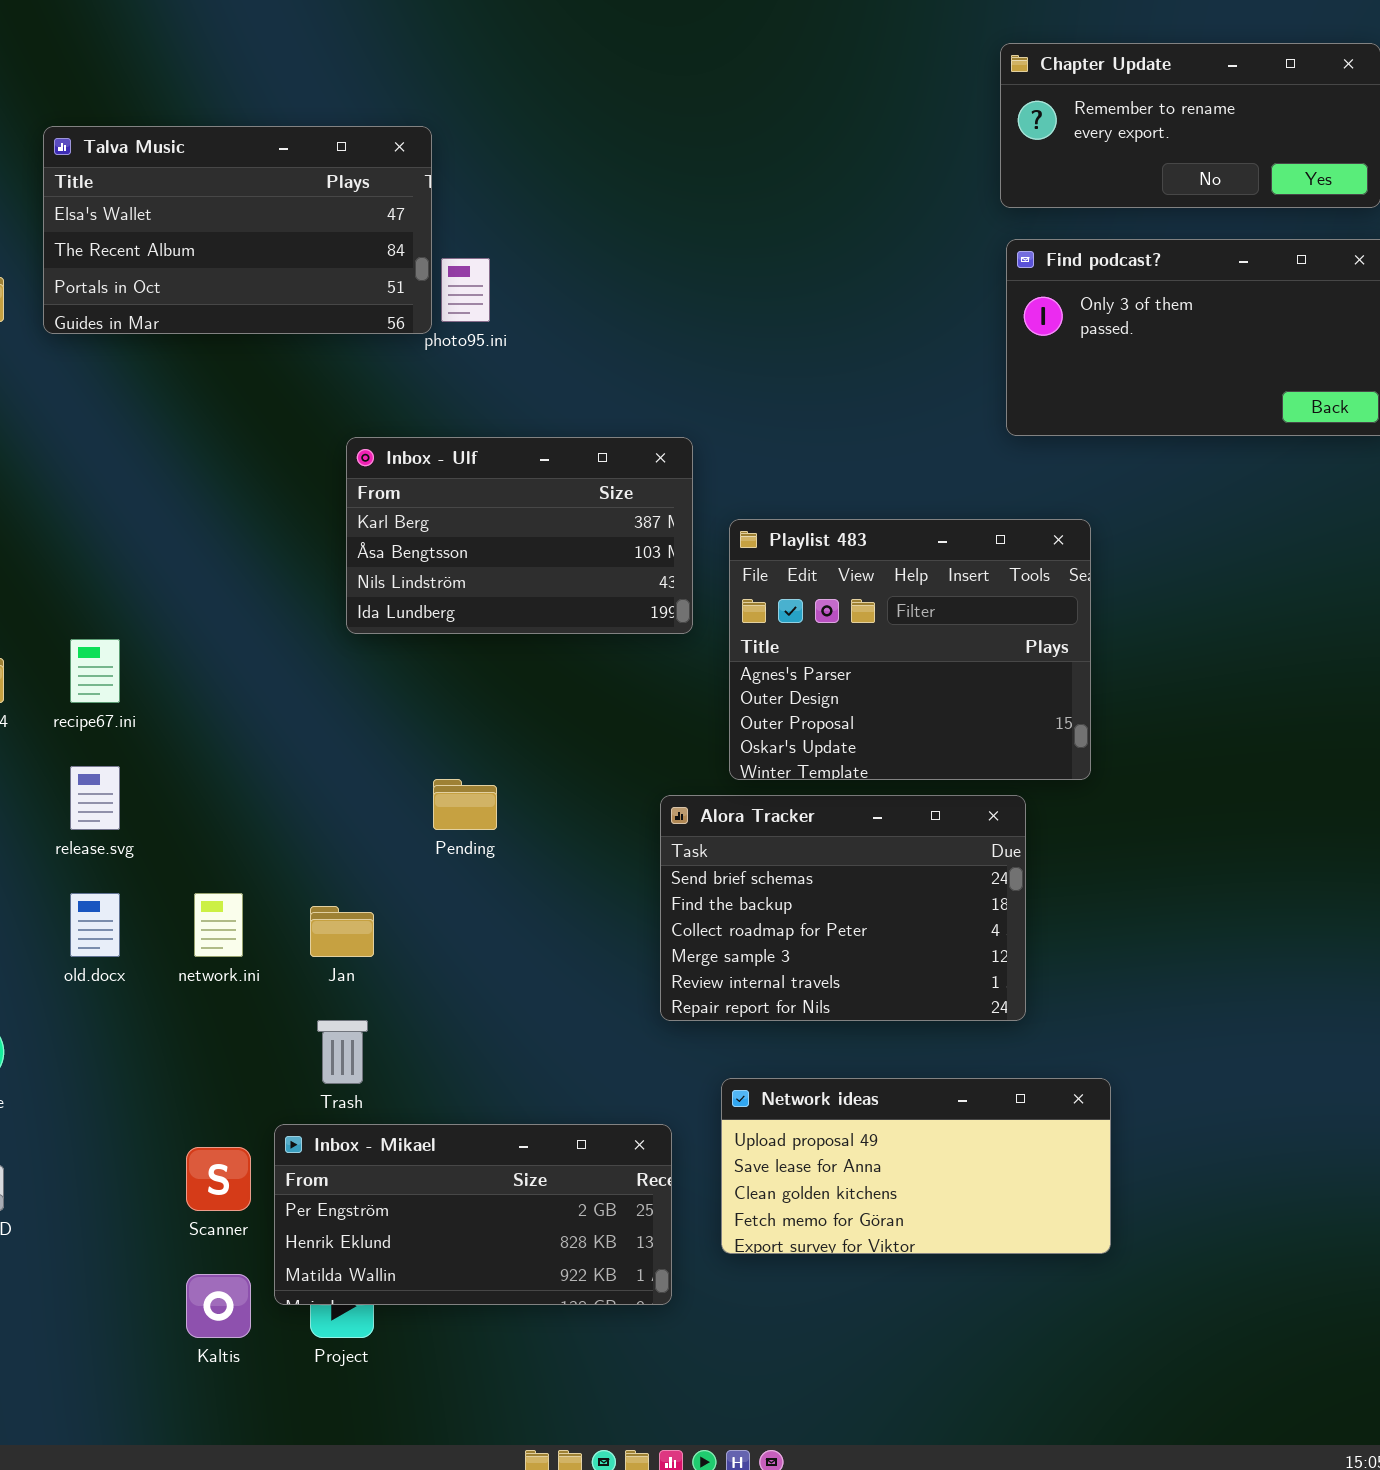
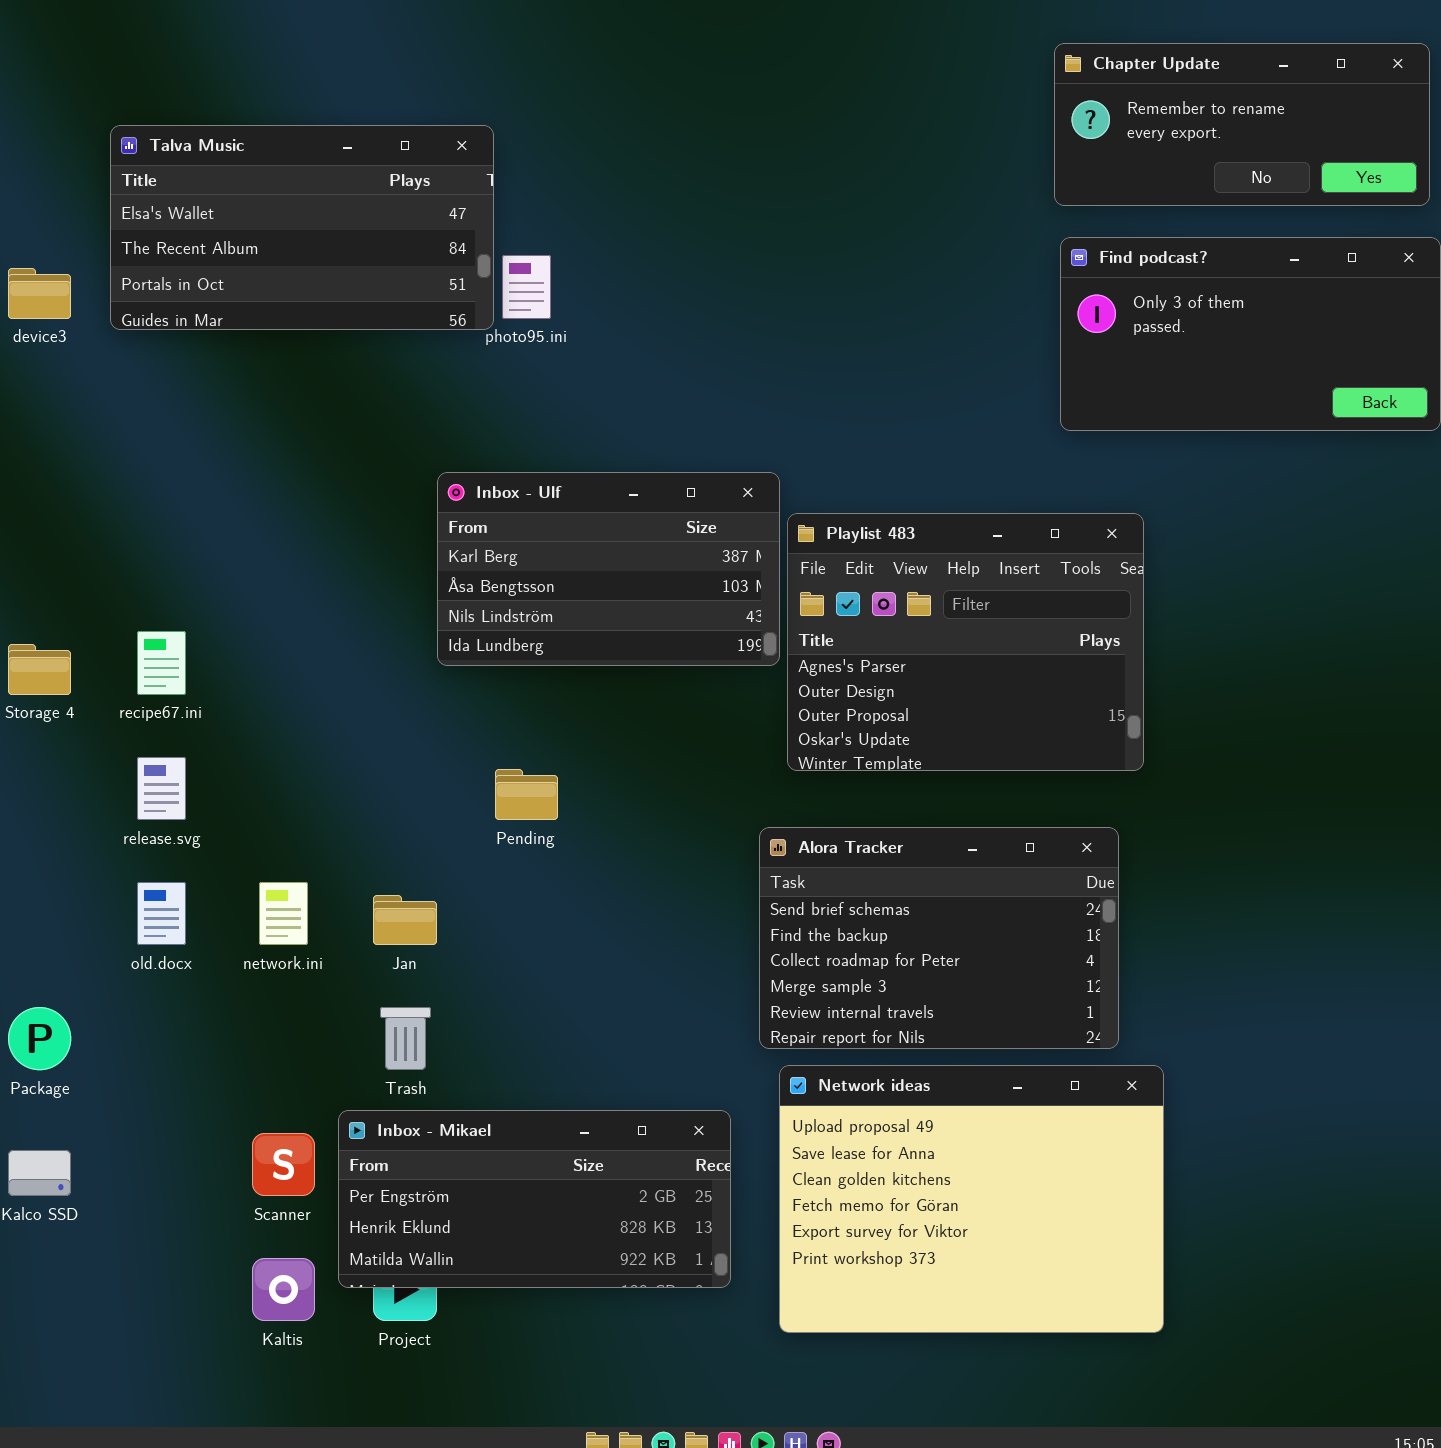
Inbox - Ulf: [346,437,693,634] -> [437,472,780,666], moved
Alora Tracker: [660,795,1026,1021] -> [759,827,1119,1049], moved
Network ideas: [721,1078,1111,1254] -> [779,1065,1164,1333], resized

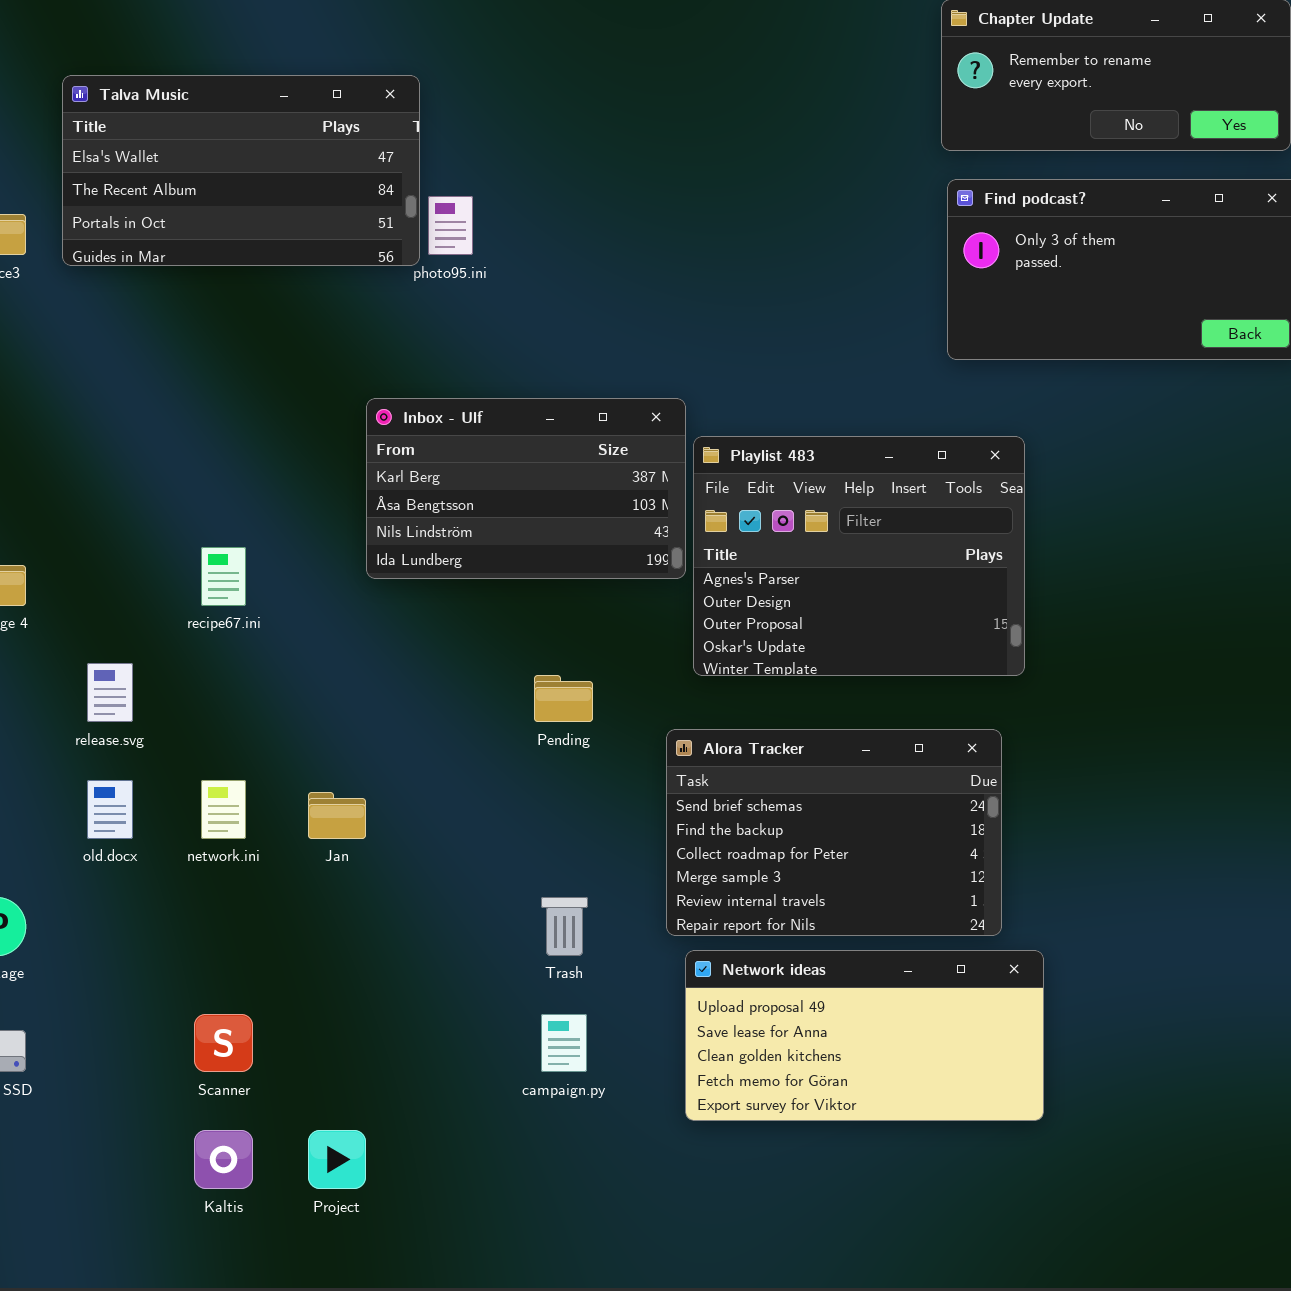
recipe67.ini: [137,631,186,695] -> [201,547,246,606], moved
Pending: [495,769,558,820] -> [534,675,593,722], moved
Trash: [380,1007,431,1070] -> [541,897,588,956], moved
Network ideas: [779,1065,1164,1333] -> [685,950,1044,1121], resized
Inbox - Mikael: [338,1110,731,1288] -> none, closed

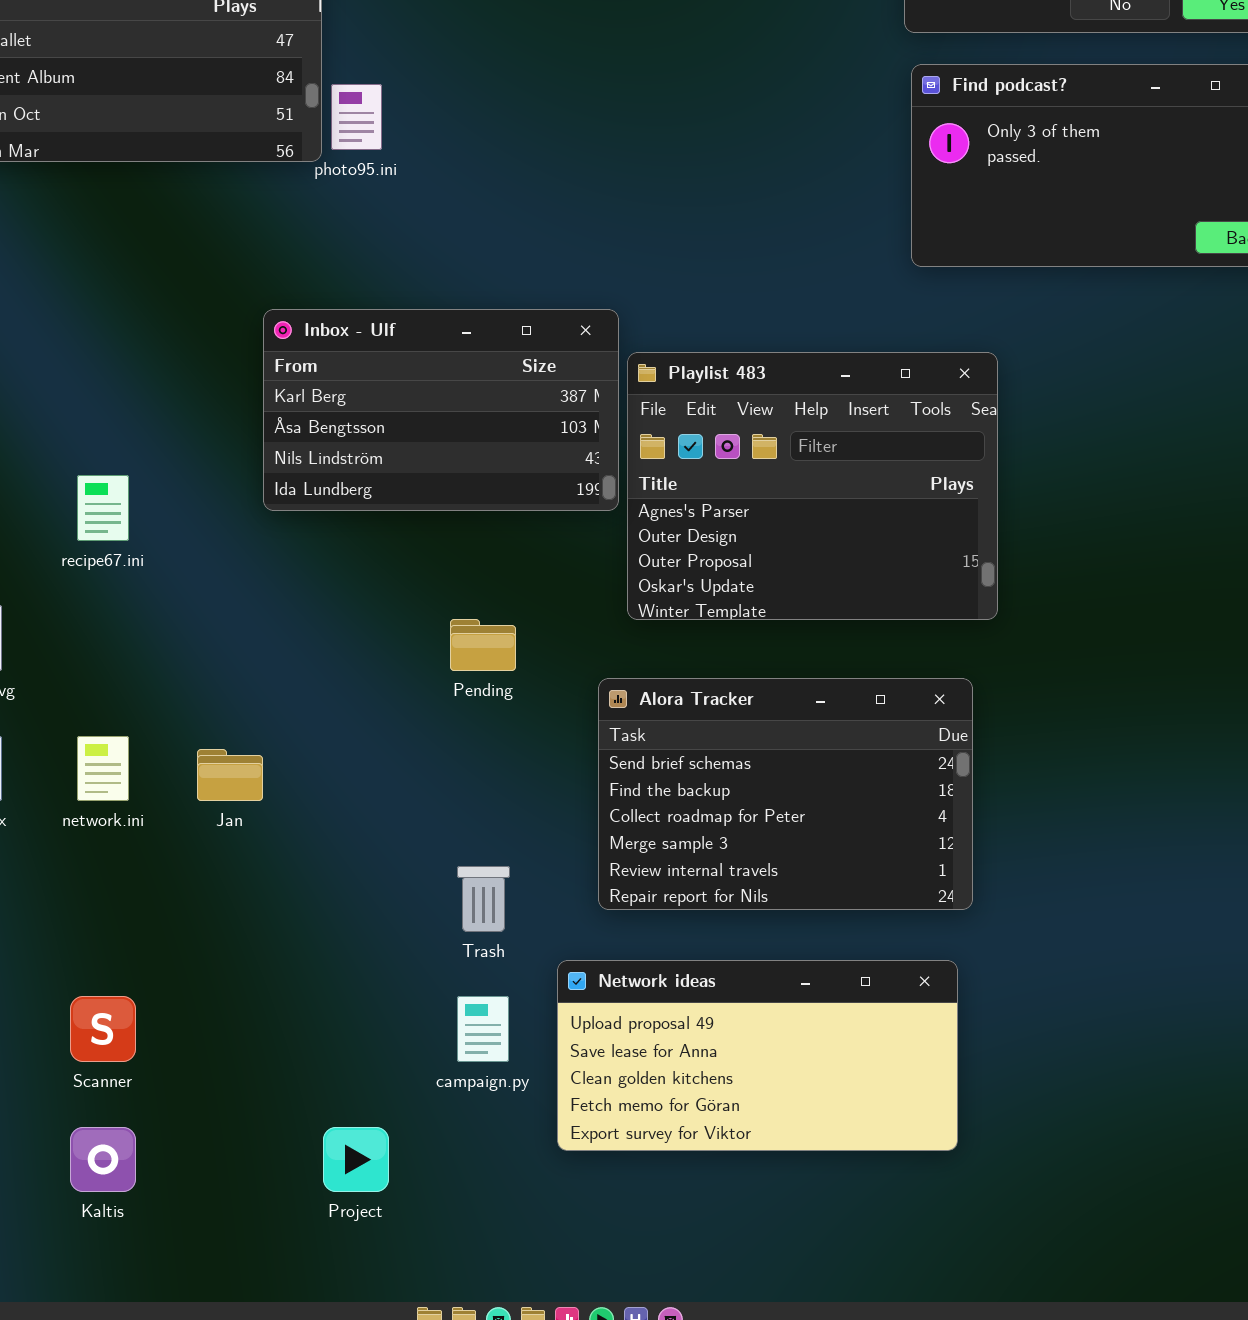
Network ideas: [685,950,1044,1121] -> [557,960,958,1151], moved
Project: [308,1130,366,1189] -> [323,1127,389,1192], moved

